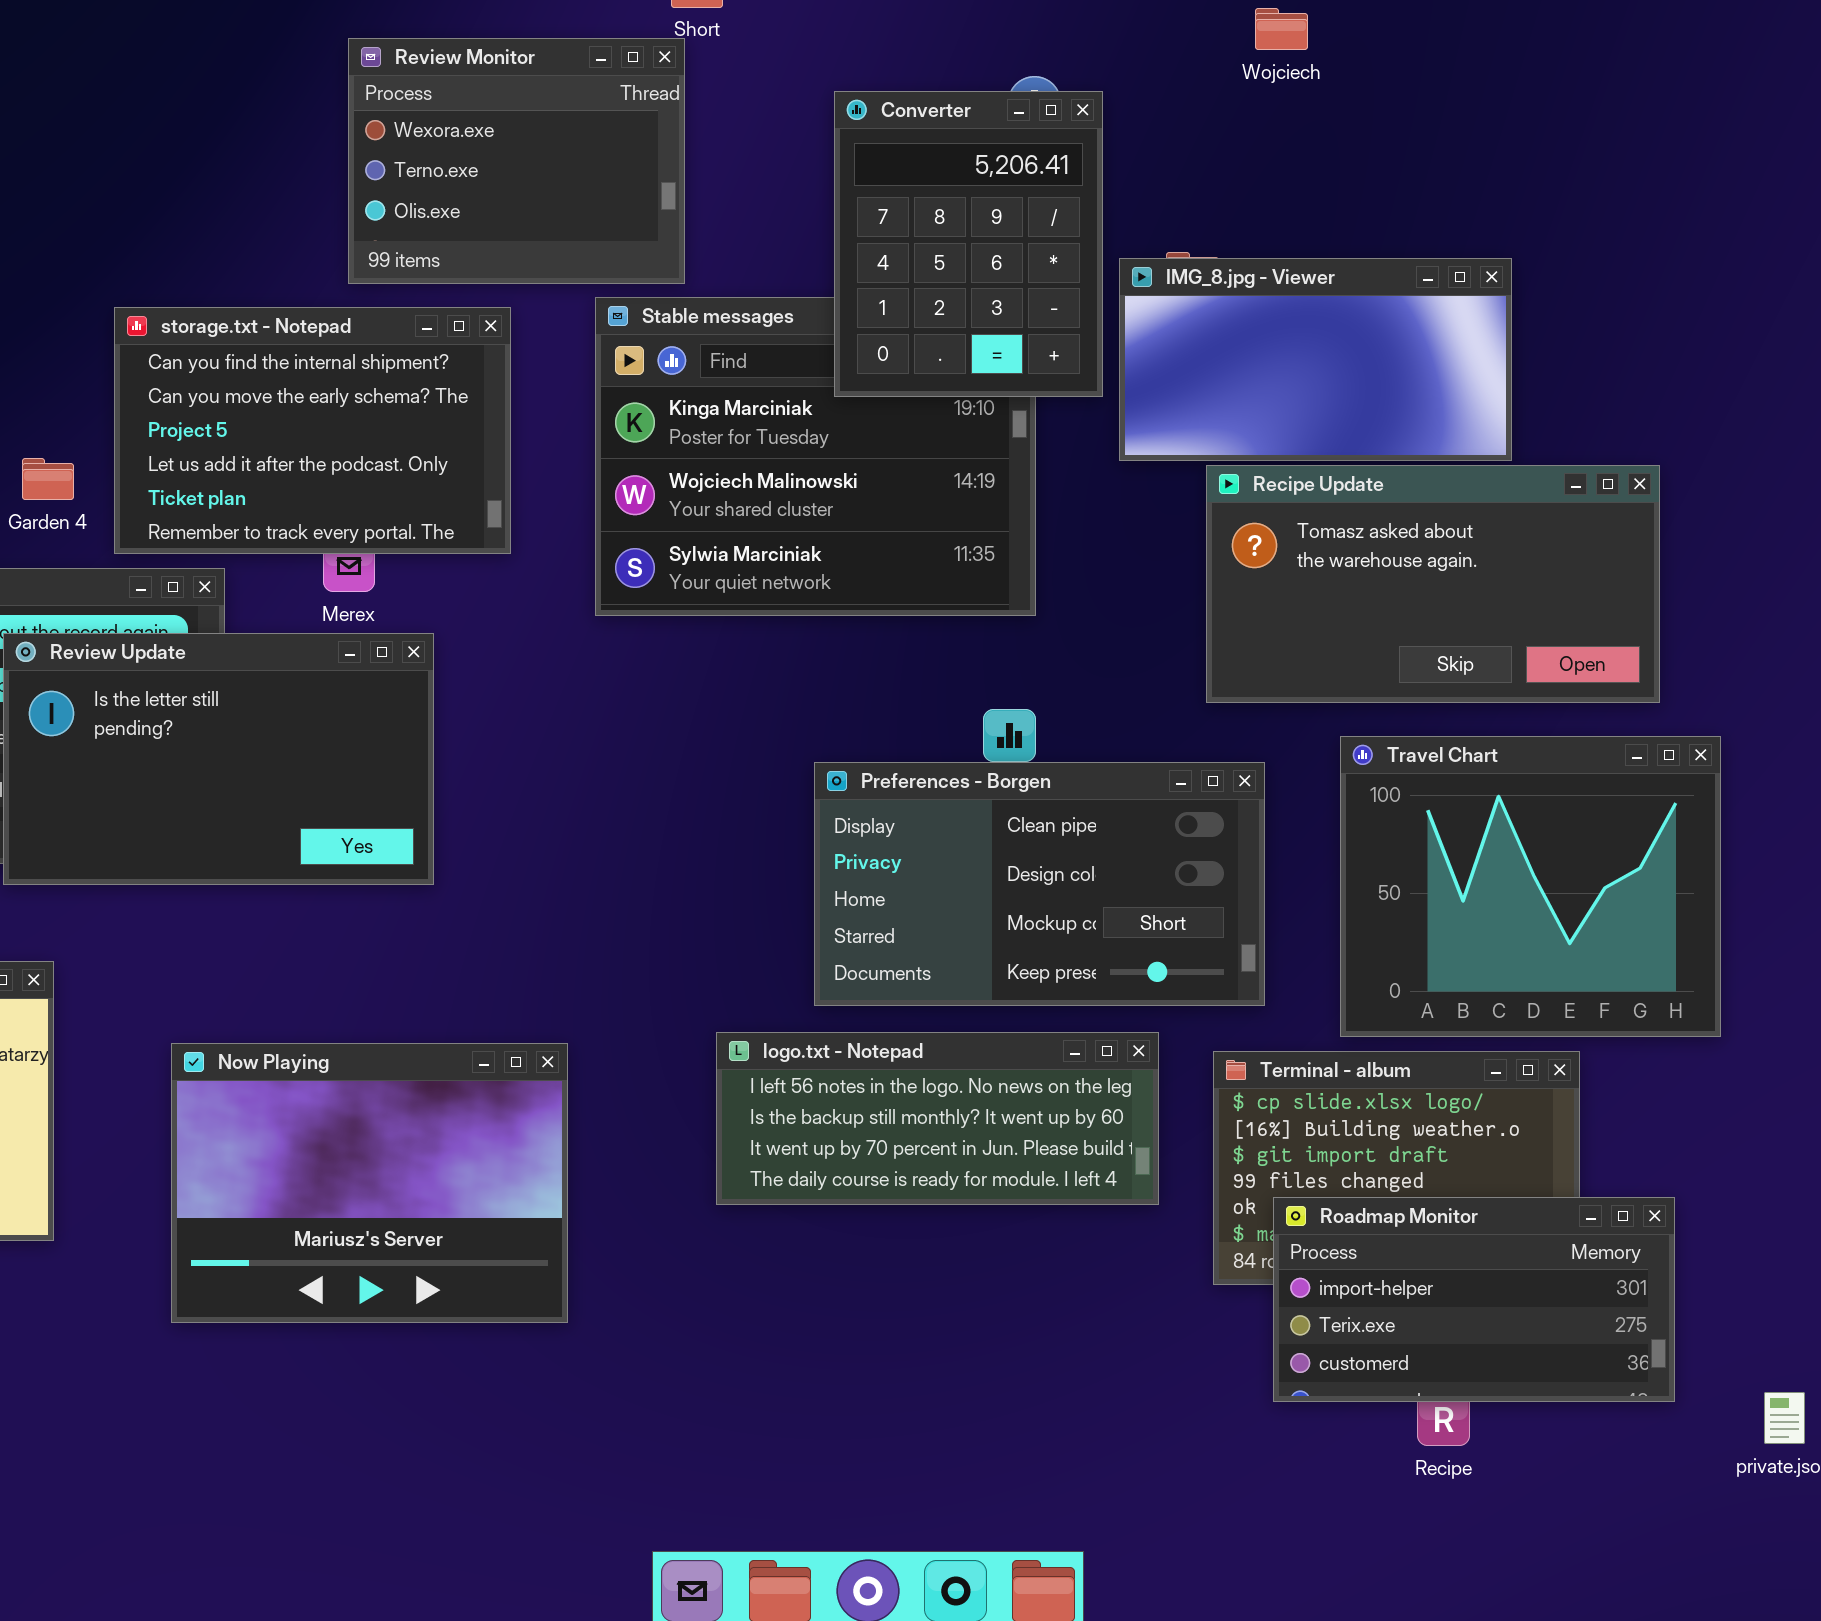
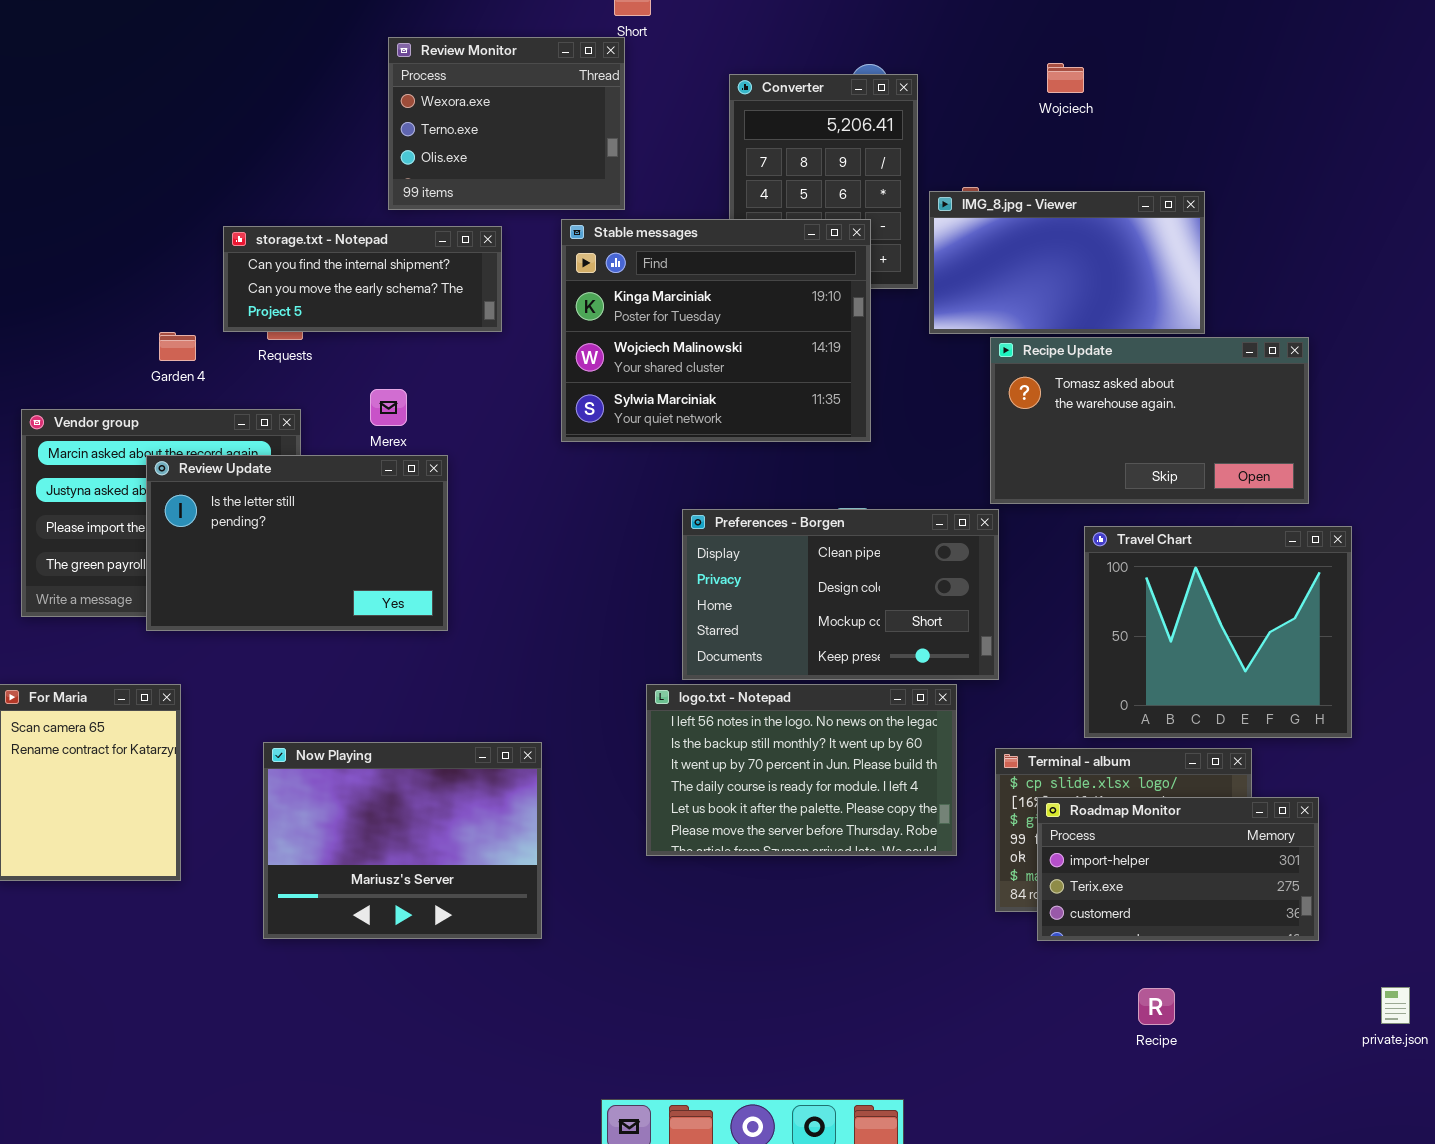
Wojciech: [1255,8,1308,50] -> [1047,63,1084,93], moved
Stable messages: [595,297,1036,616] -> [561,219,871,442], raised
storage.txt - Notepad: [114,307,511,554] -> [223,226,502,332], resized
Preferences - Borgen: [814,762,1265,1006] -> [682,509,999,680], moved
logo.txt - Notepad: [716,1032,1159,1205] -> [646,684,957,856], resized
Roadmap Monitor: [1273,1197,1675,1402] -> [1037,797,1319,941], moved

